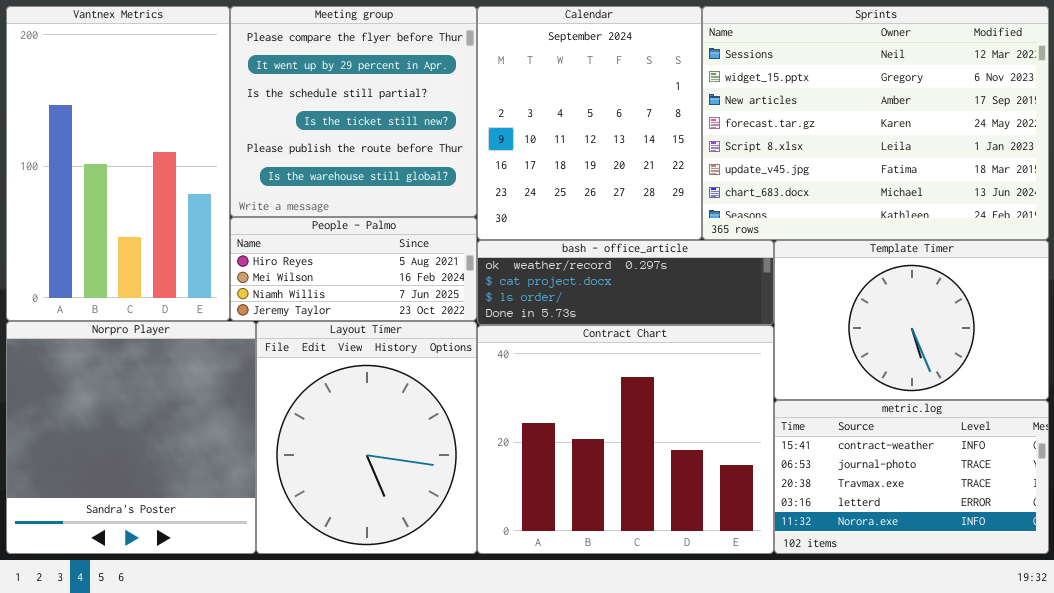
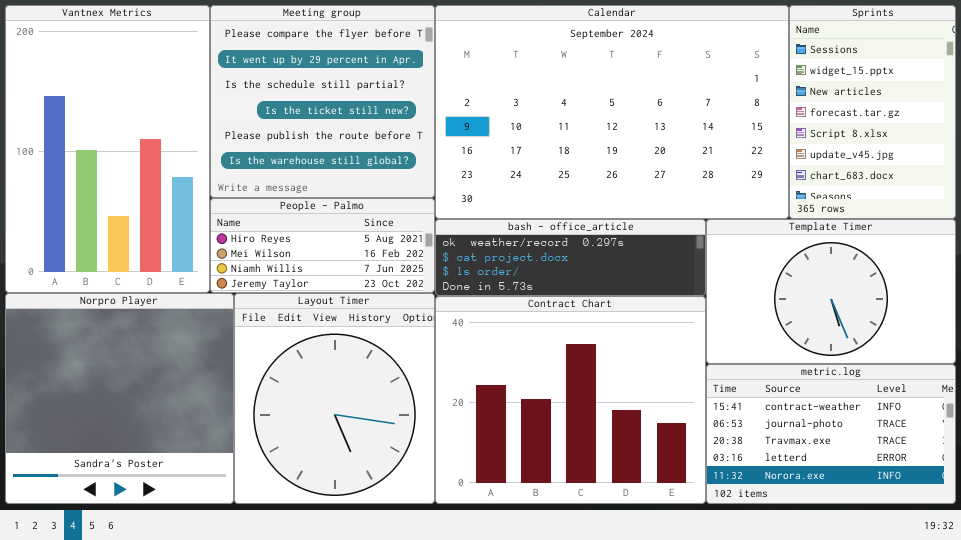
Calendar: [477,6,702,240] -> [435,5,789,219], resized
Sprints: [702,6,1049,240] -> [789,5,956,219], resized

